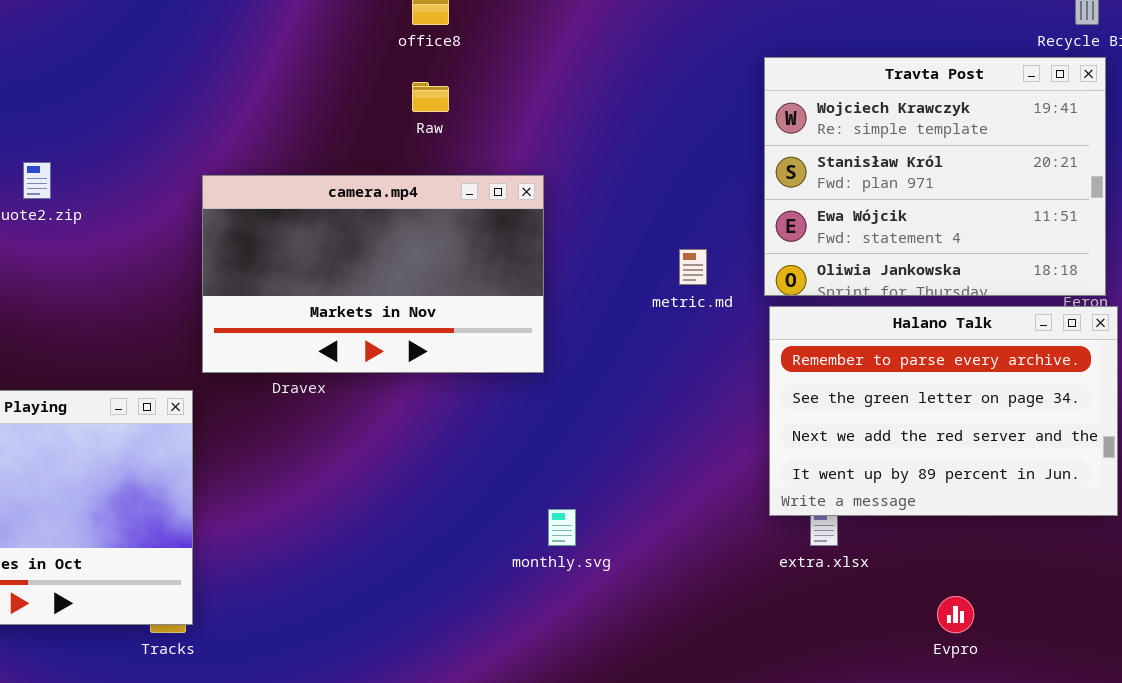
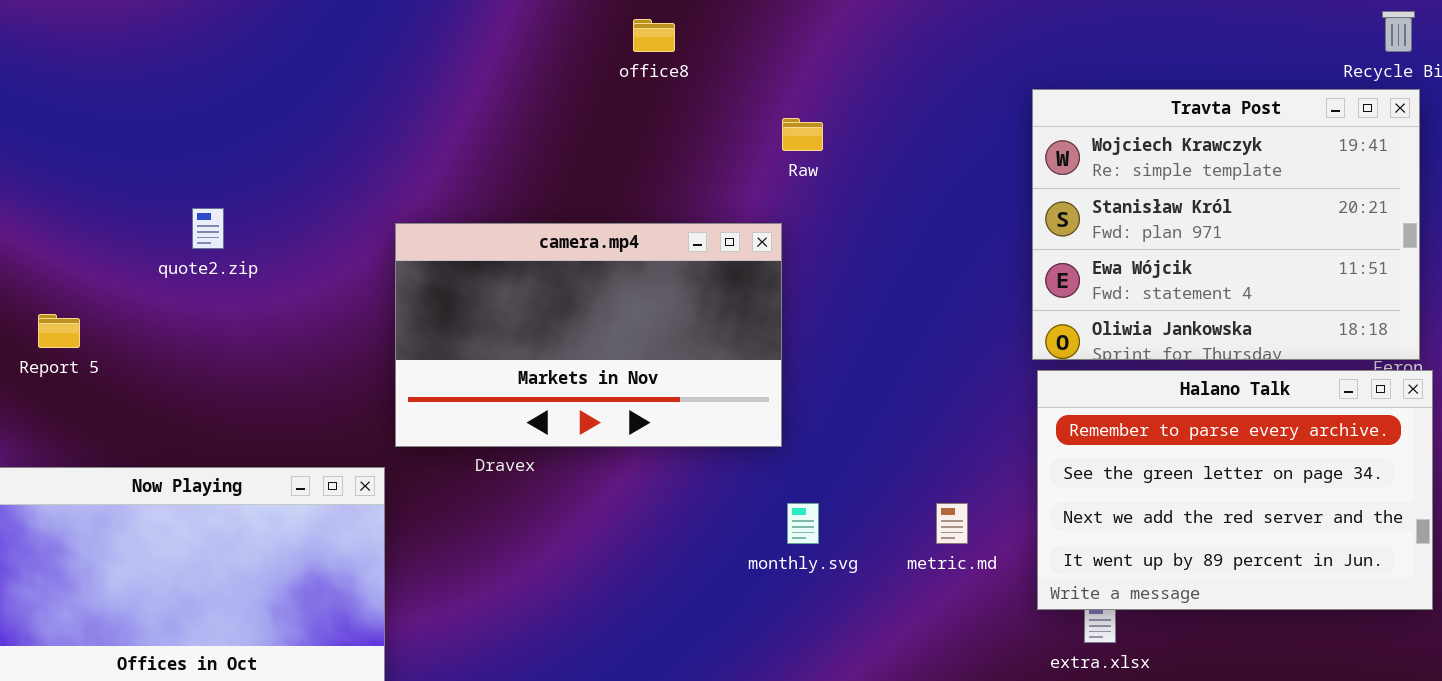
Raw: [412,82,449,112] -> [782,118,823,151], moved
metric.md: [679,249,707,285] -> [936,503,968,544], moved
monthly.svg: [548,509,576,546] -> [787,503,819,544], moved

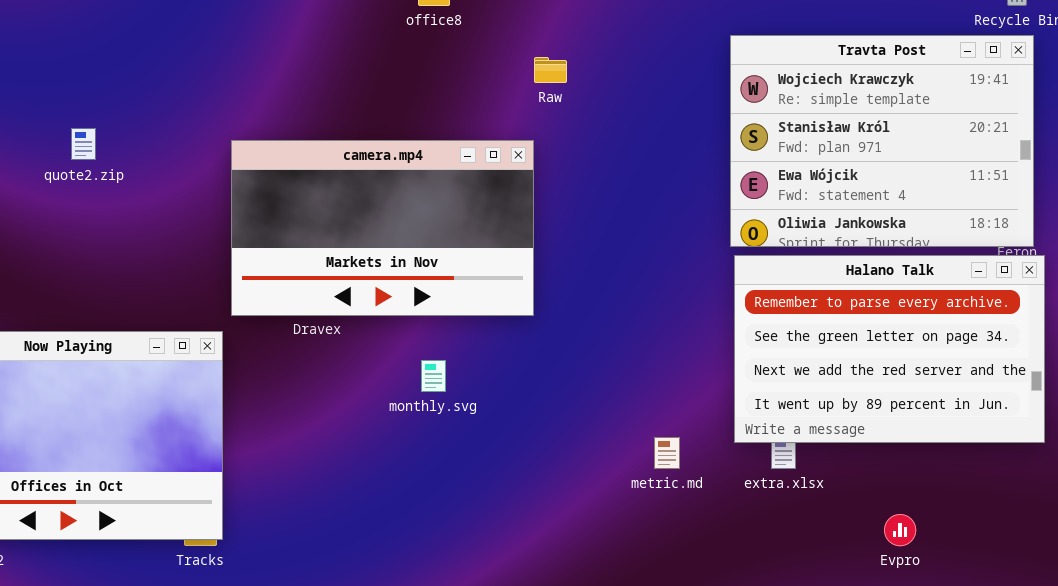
monthly.svg: [787,503,819,544] -> [421,360,446,392], moved
metric.md: [936,503,968,544] -> [654,437,680,469], moved

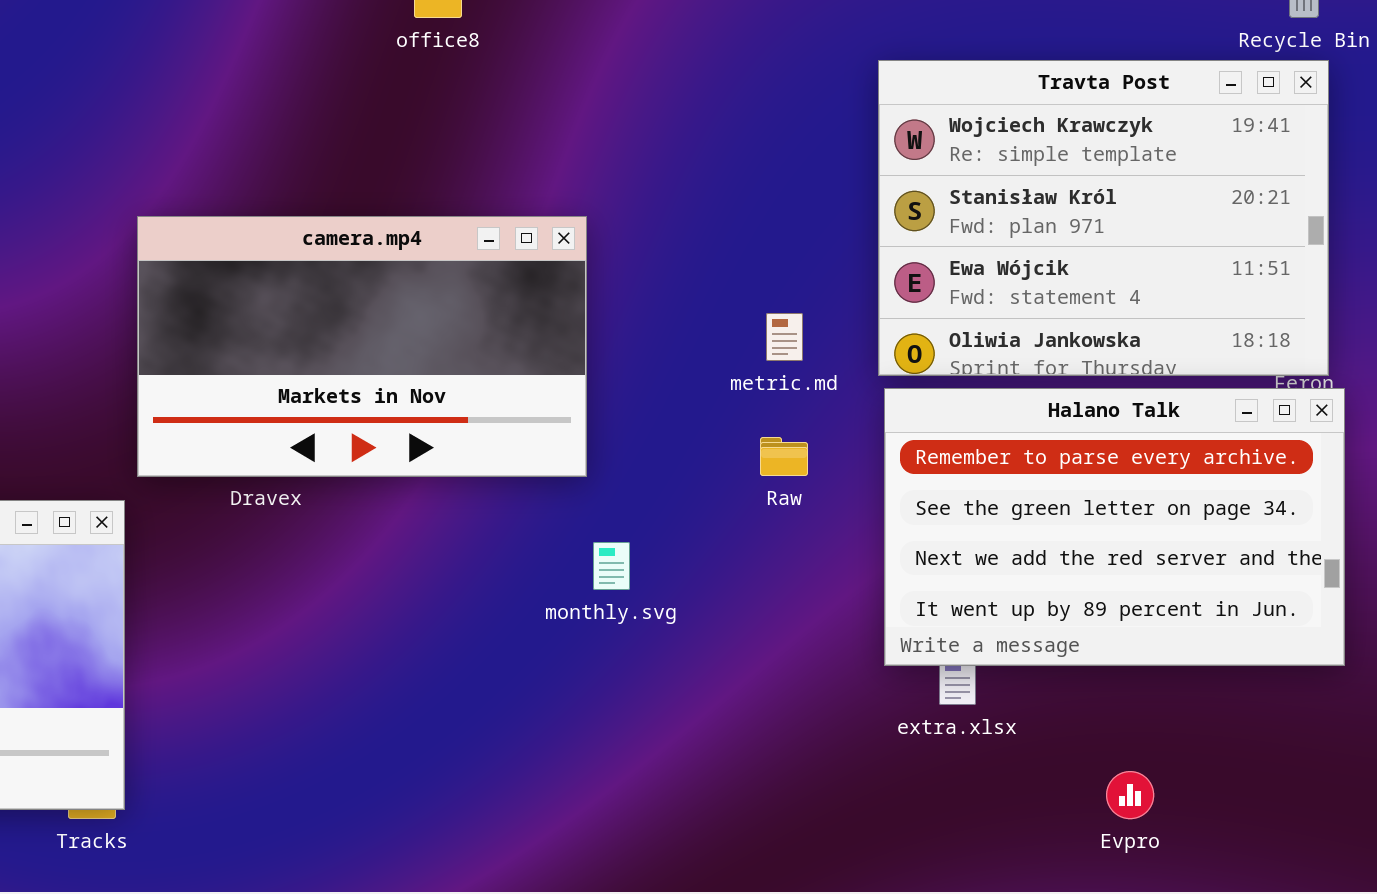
Raw: [534,57,567,83] -> [760,437,808,476], moved
monthly.svg: [421,360,446,392] -> [593,542,630,590], moved
metric.md: [654,437,680,469] -> [766,313,803,361], moved

